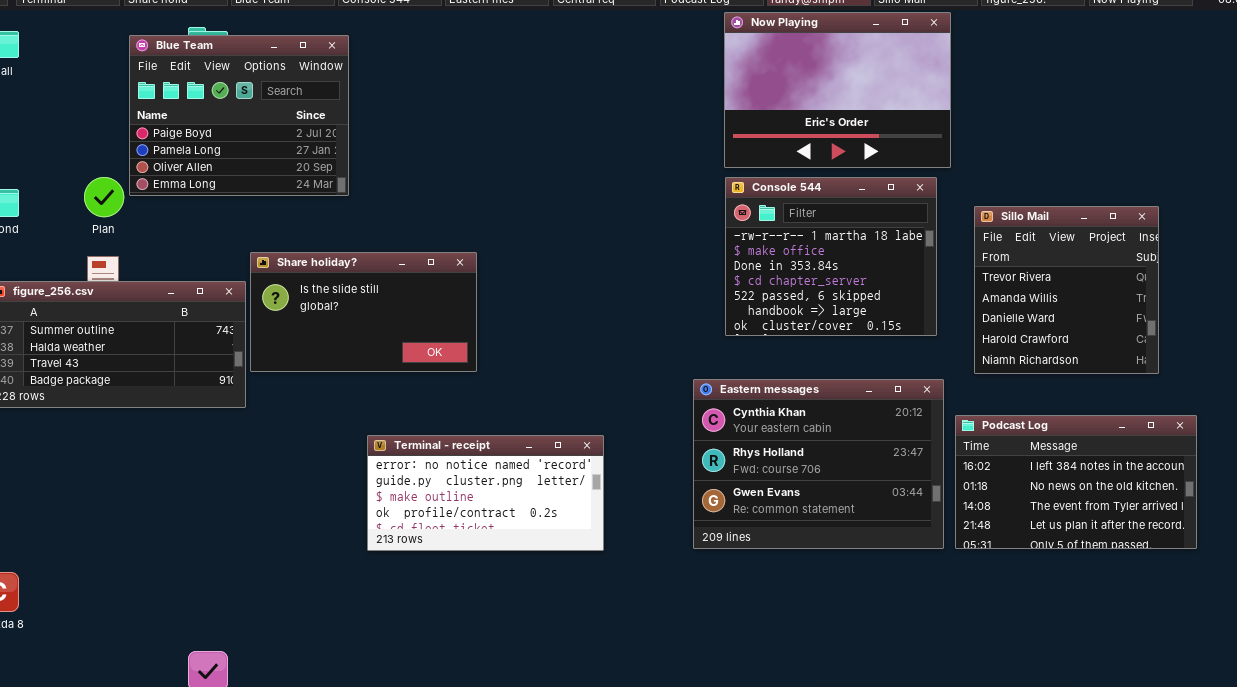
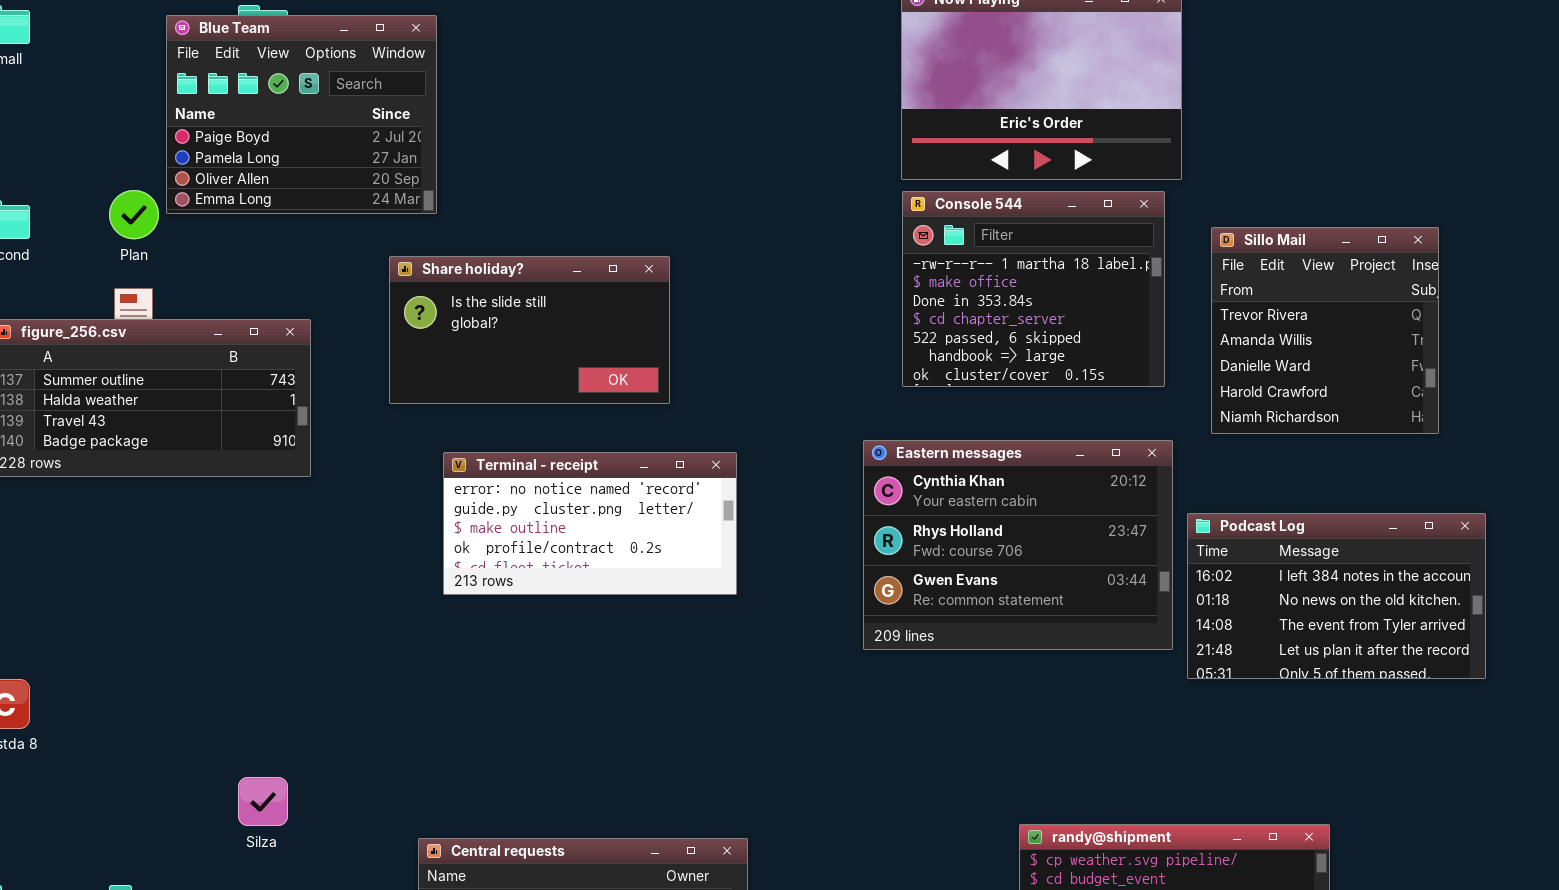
Share holiday?: [250,252,477,372] -> [389,256,670,404], moved
Podcast Log: [955,415,1197,549] -> [1187,513,1486,679], moved
Terminal - receipt: [367,435,604,551] -> [443,452,737,595], moved

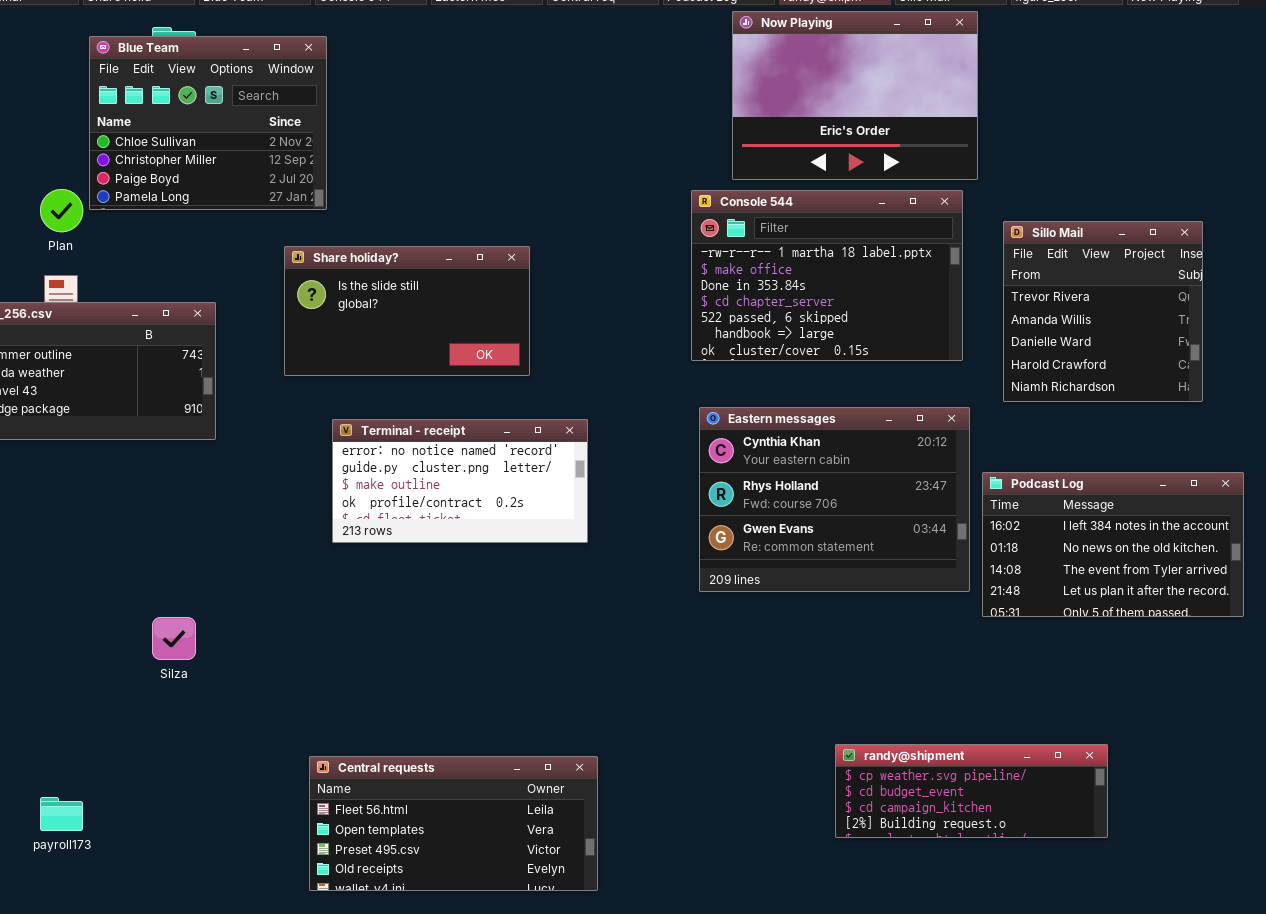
Blue Team: [166,15,437,214] -> [89,36,327,210], scrolled up 2 rows
Console 544: [902,191,1165,387] -> [691,190,963,361], resized
Silza: [238,777,288,826] -> [152,617,196,660], moved

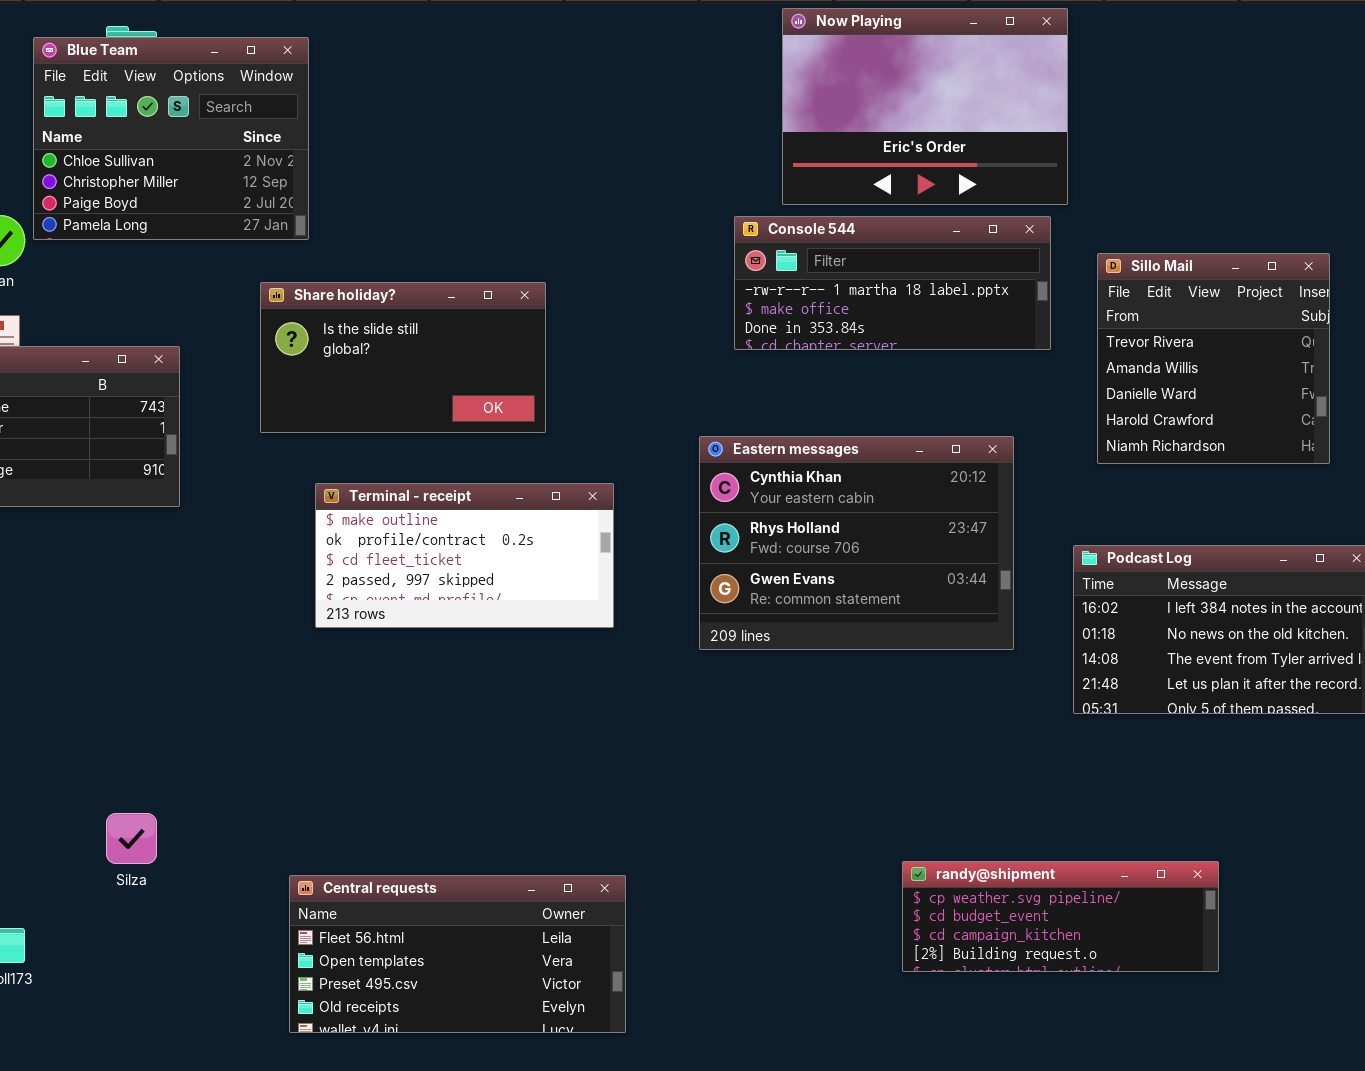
Console 544: [691,190,963,361] -> [734,216,1051,350], resized
Eastern messages: [699,407,970,592] -> [699,436,1014,650], moved
Terminal - receipt: [332,419,588,543] -> [315,483,614,628], scrolled down 2 rows
Silza: [152,617,196,660] -> [106,813,157,864], moved

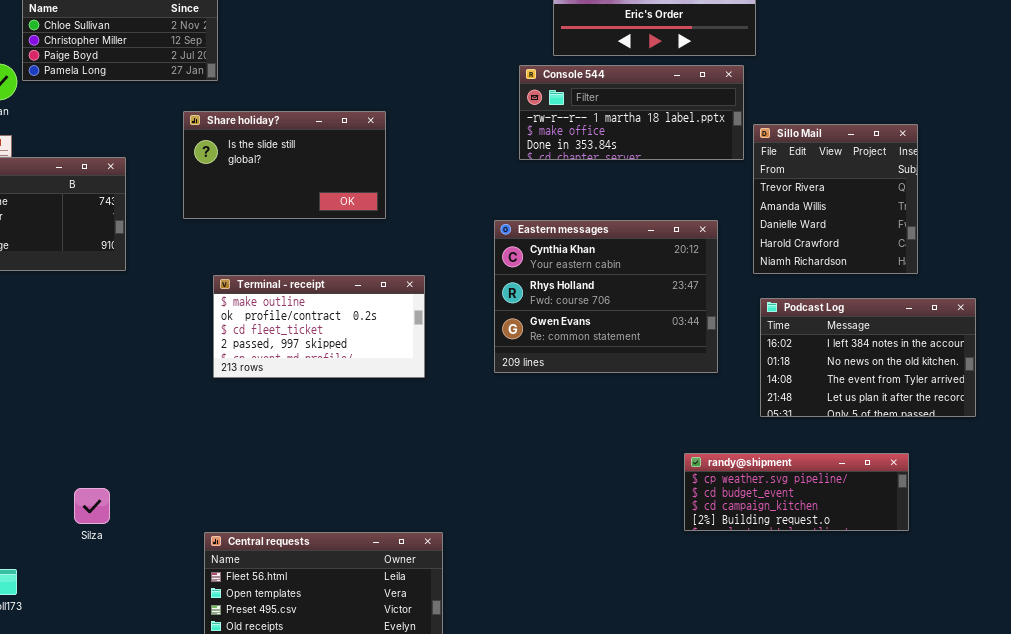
Sillo Mail: [1097,253,1330,464] -> [753,124,918,274], moved
Terminal - receipt: [315,483,614,628] -> [213,275,425,378], moved
randy@shipment: [902,861,1219,972] -> [684,453,909,531], moved

